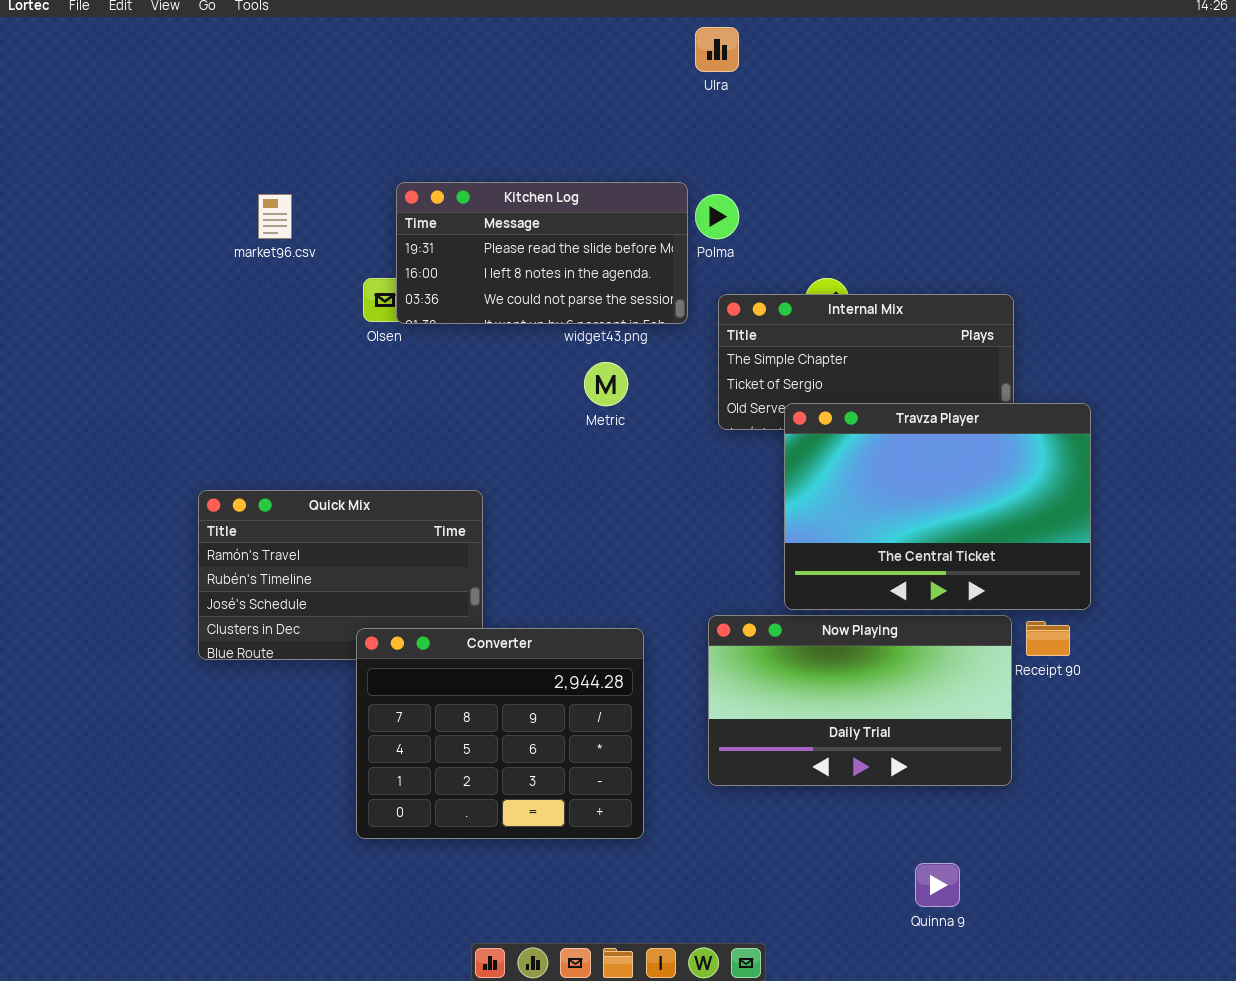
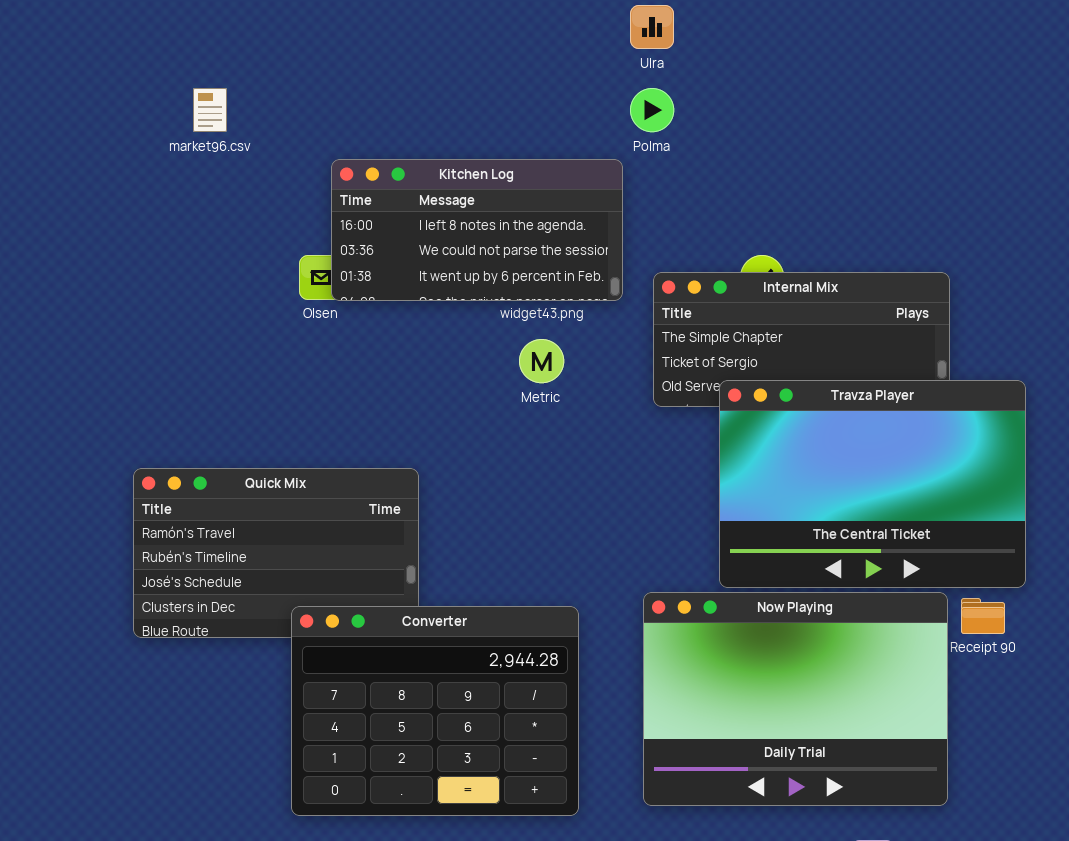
Kitchen Log: [396,182,688,324] -> [331,159,623,301], scrolled down 1 row
market96.csv: [258,194,292,239] -> [193,88,227,132], moved
Polma: [695,194,739,239] -> [630,88,674,132], moved
Now Playing: [708,615,1012,786] -> [643,592,948,806], resized

